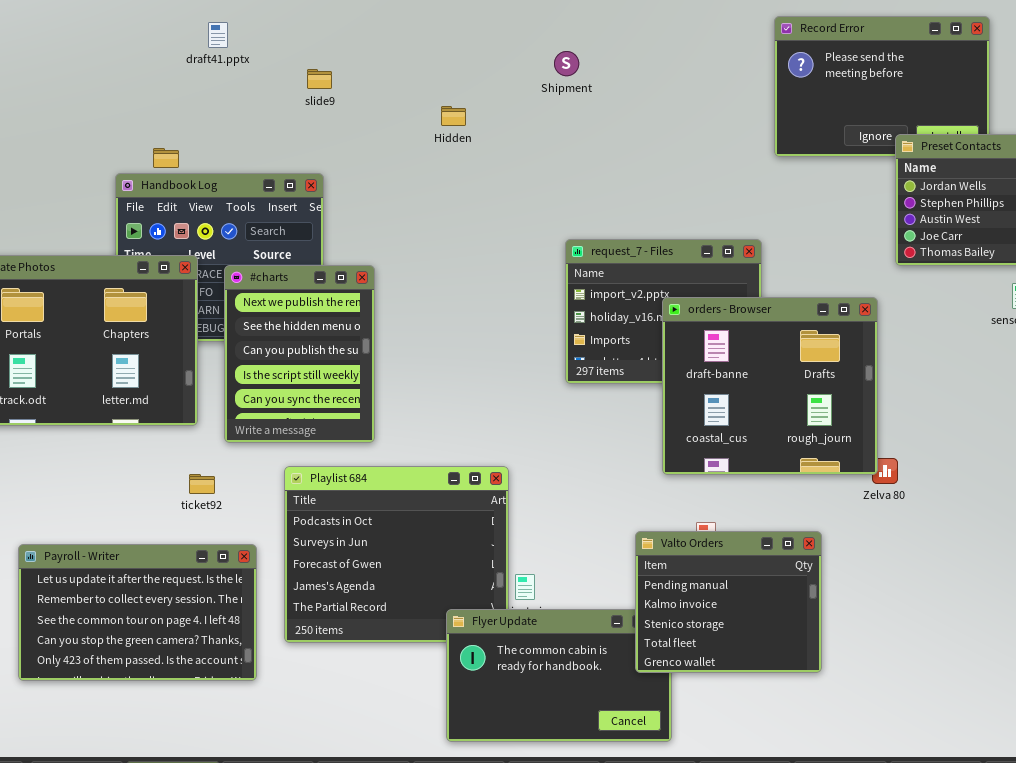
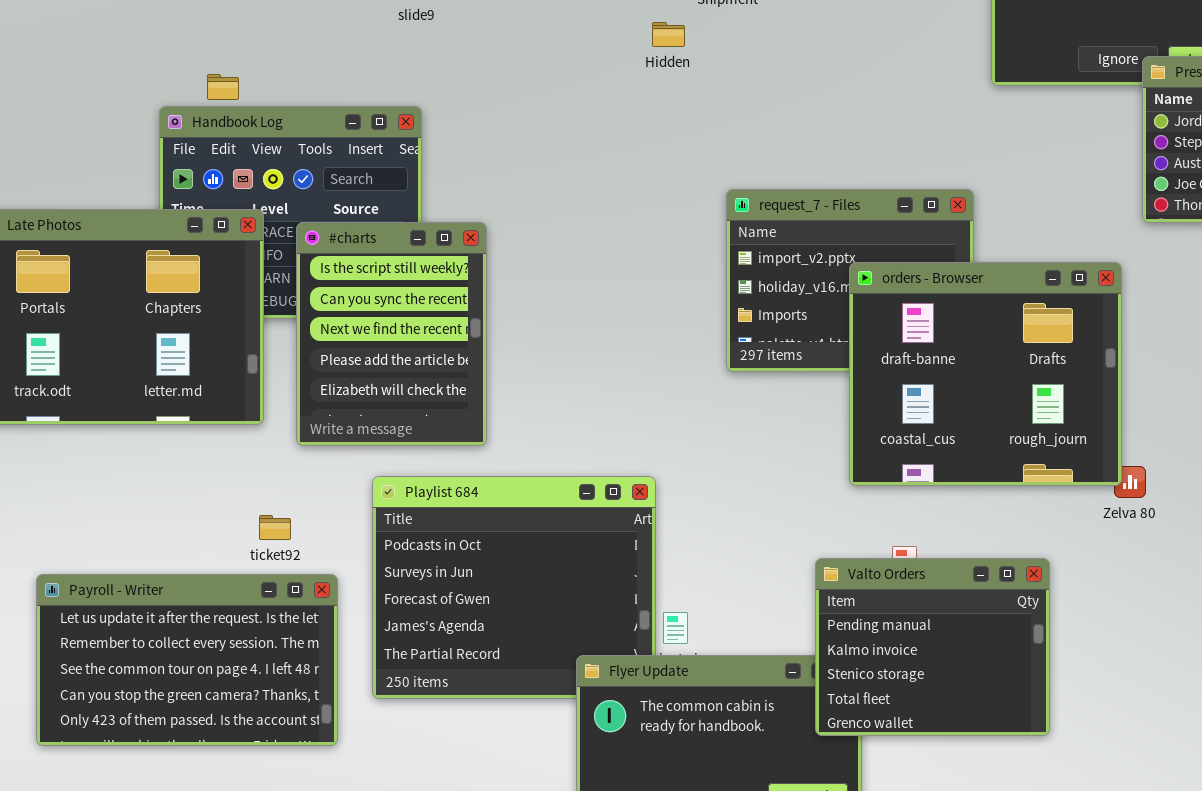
Hidden: [441,106,466,126] -> [652,22,685,47], moved
#charts: [224,265,375,443] -> [296,222,487,446], scrolled down 3 rows
ticket92: [189,474,215,494] -> [259,515,291,540], moved

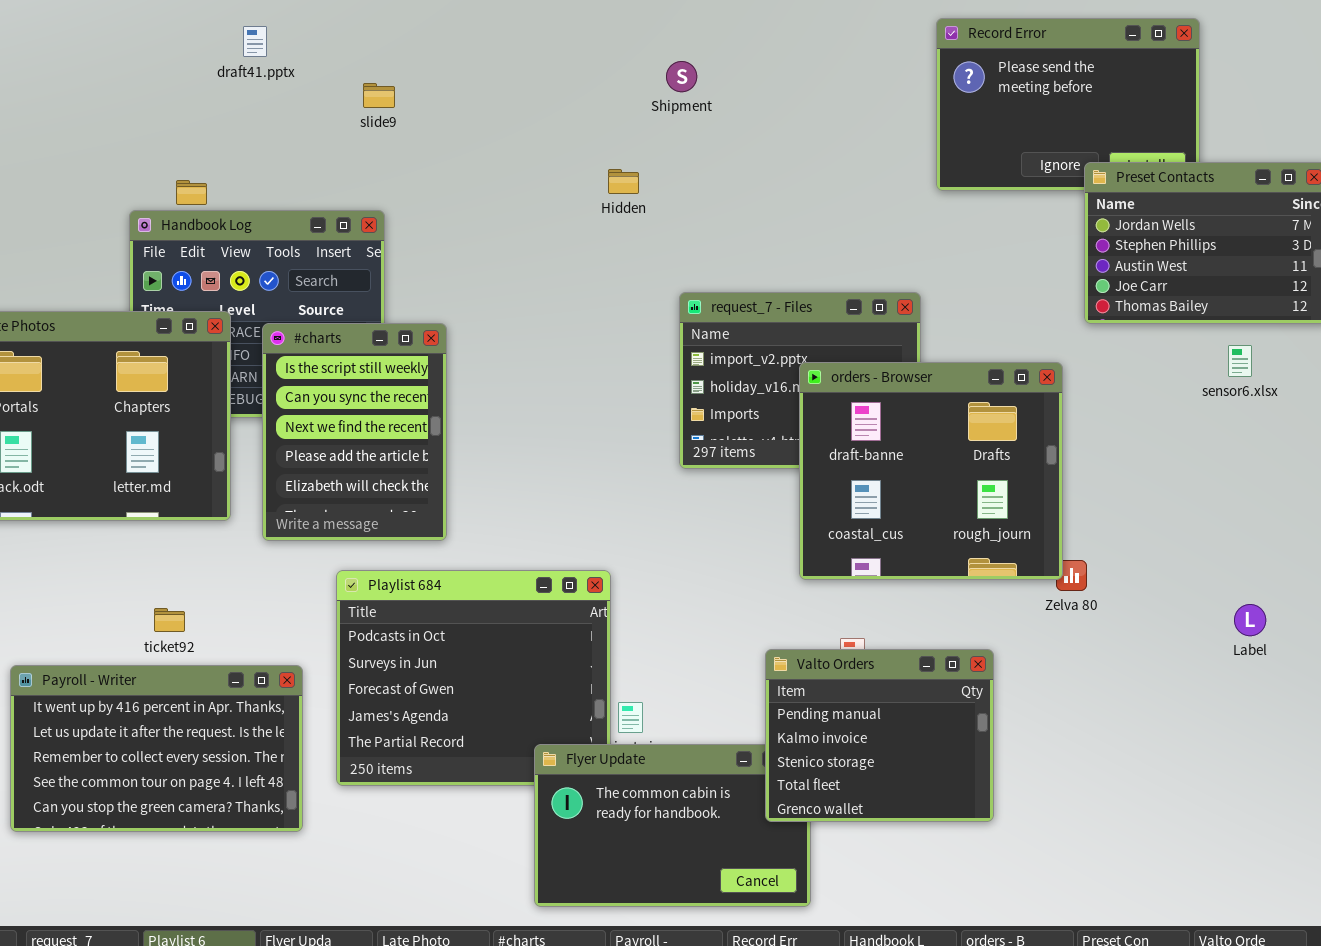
Hidden: [652,22,685,47] -> [608,169,639,194], moved
ticket92: [259,515,291,540] -> [154,608,185,632], moved
Payroll - Writer: [36,574,338,746] -> [10,665,303,832], scrolled up 1 row

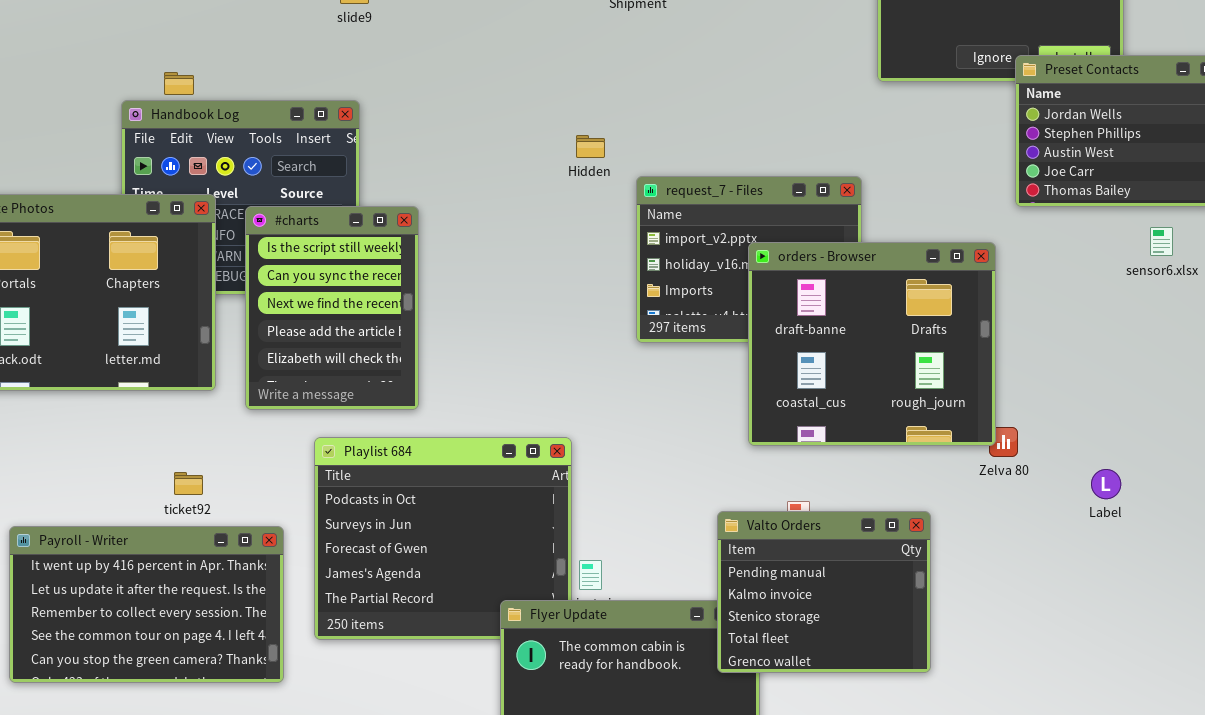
Hidden: [608,169,639,194] -> [576,135,605,158], moved
Label: [1234,604,1266,636] -> [1091,469,1121,499], moved
ticket92: [154,608,185,632] -> [174,472,203,495], moved

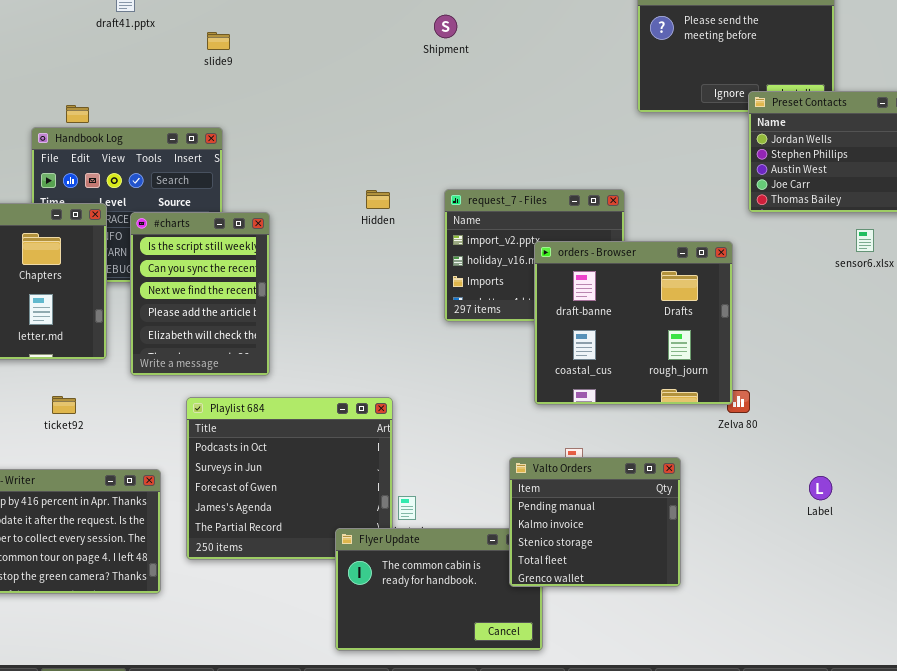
Hidden: [576,135,605,158] -> [366,190,390,209], moved
Label: [1091,469,1121,499] -> [809,476,832,500], moved
ticket92: [174,472,203,495] -> [52,396,76,414], moved

